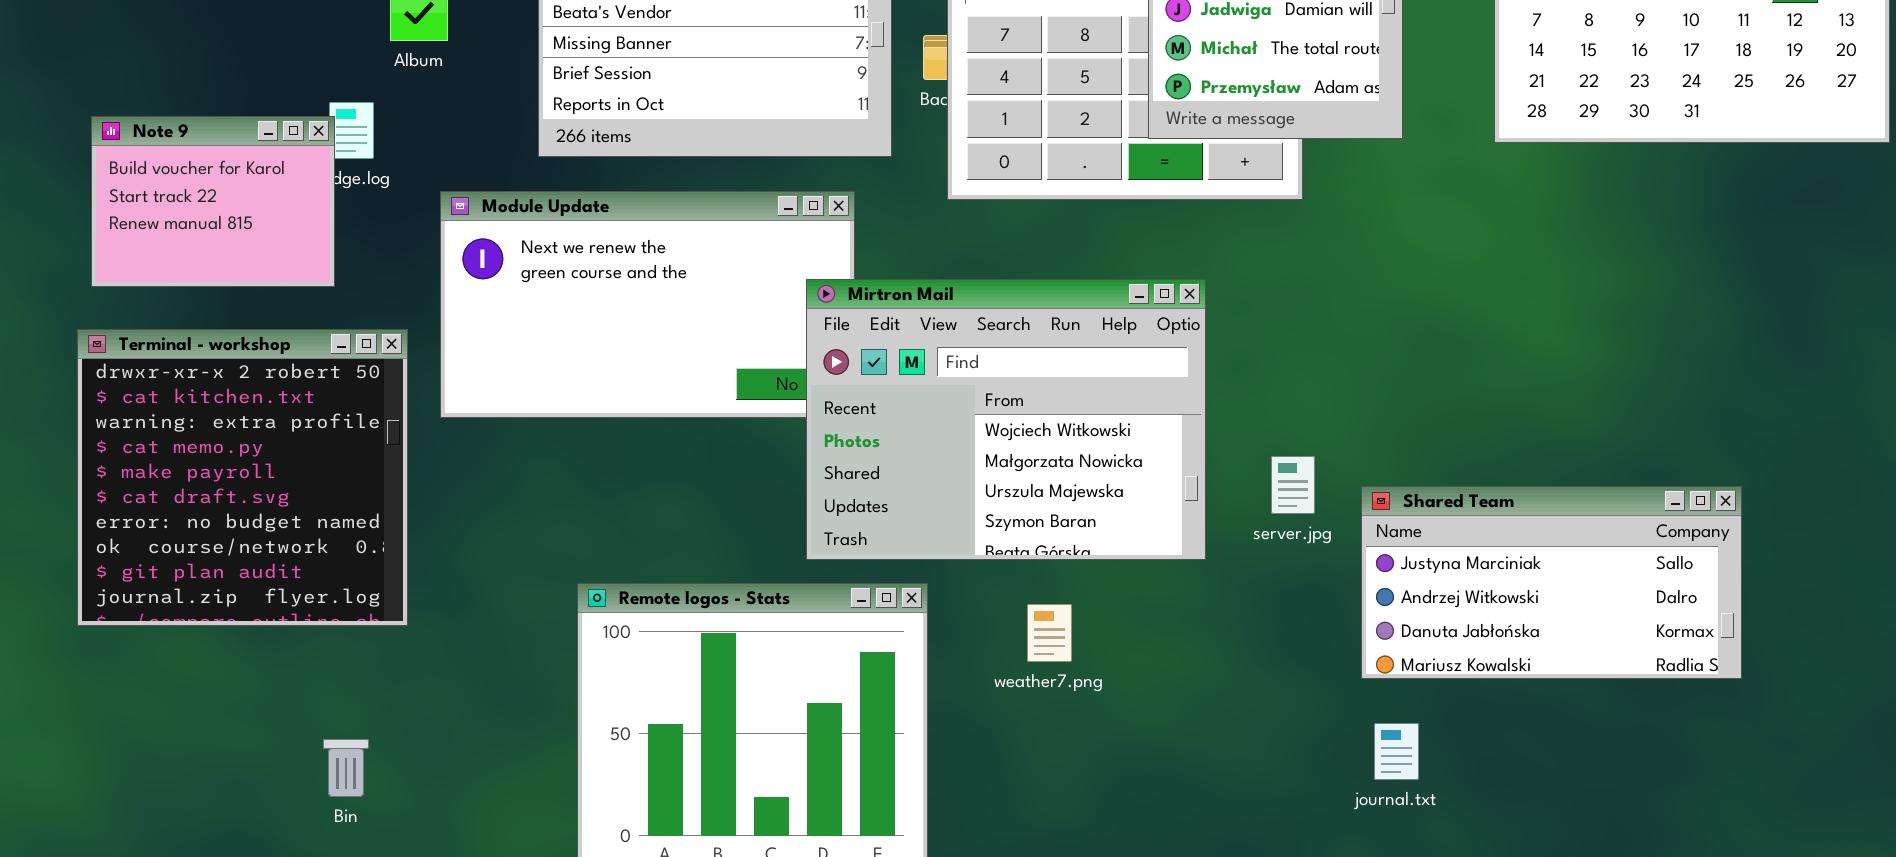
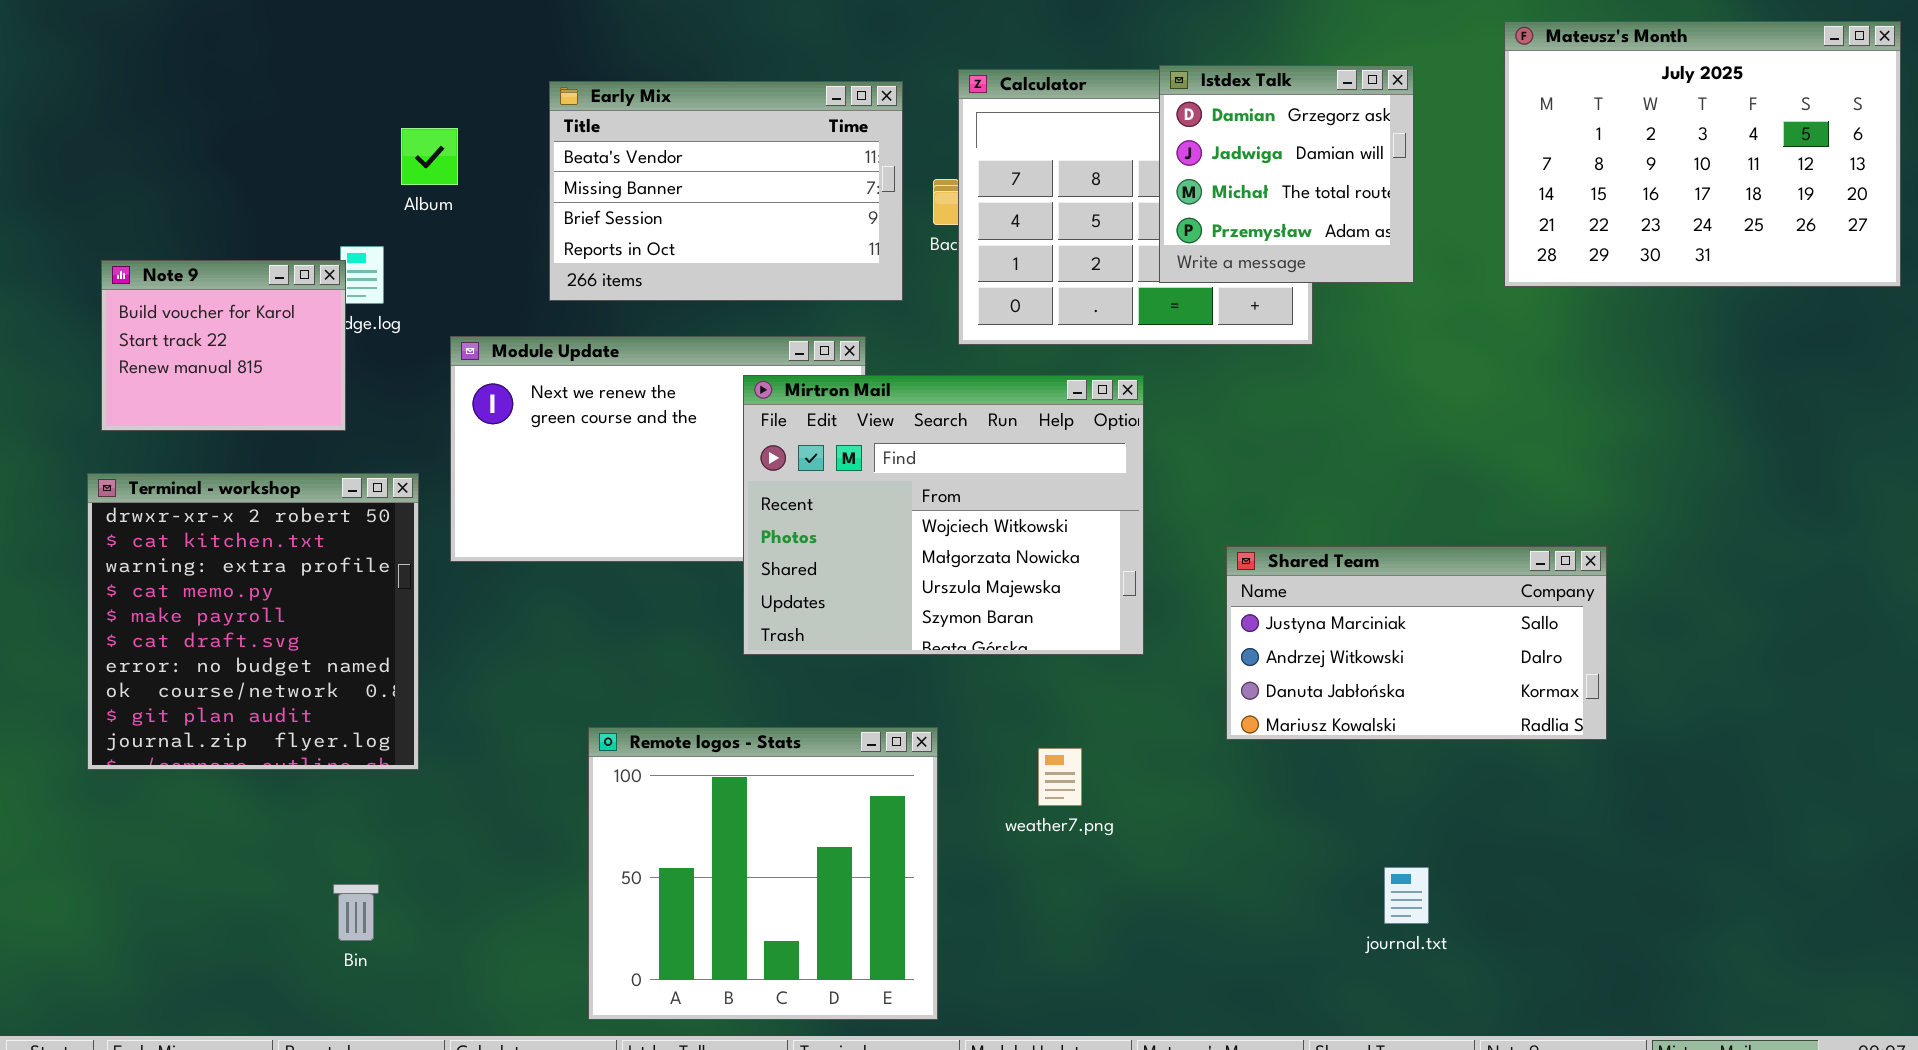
Mirtron Mail: [806,279,1206,560] -> [743,375,1144,655], moved
Shared Team: [1361,486,1742,679] -> [1226,546,1607,740], moved

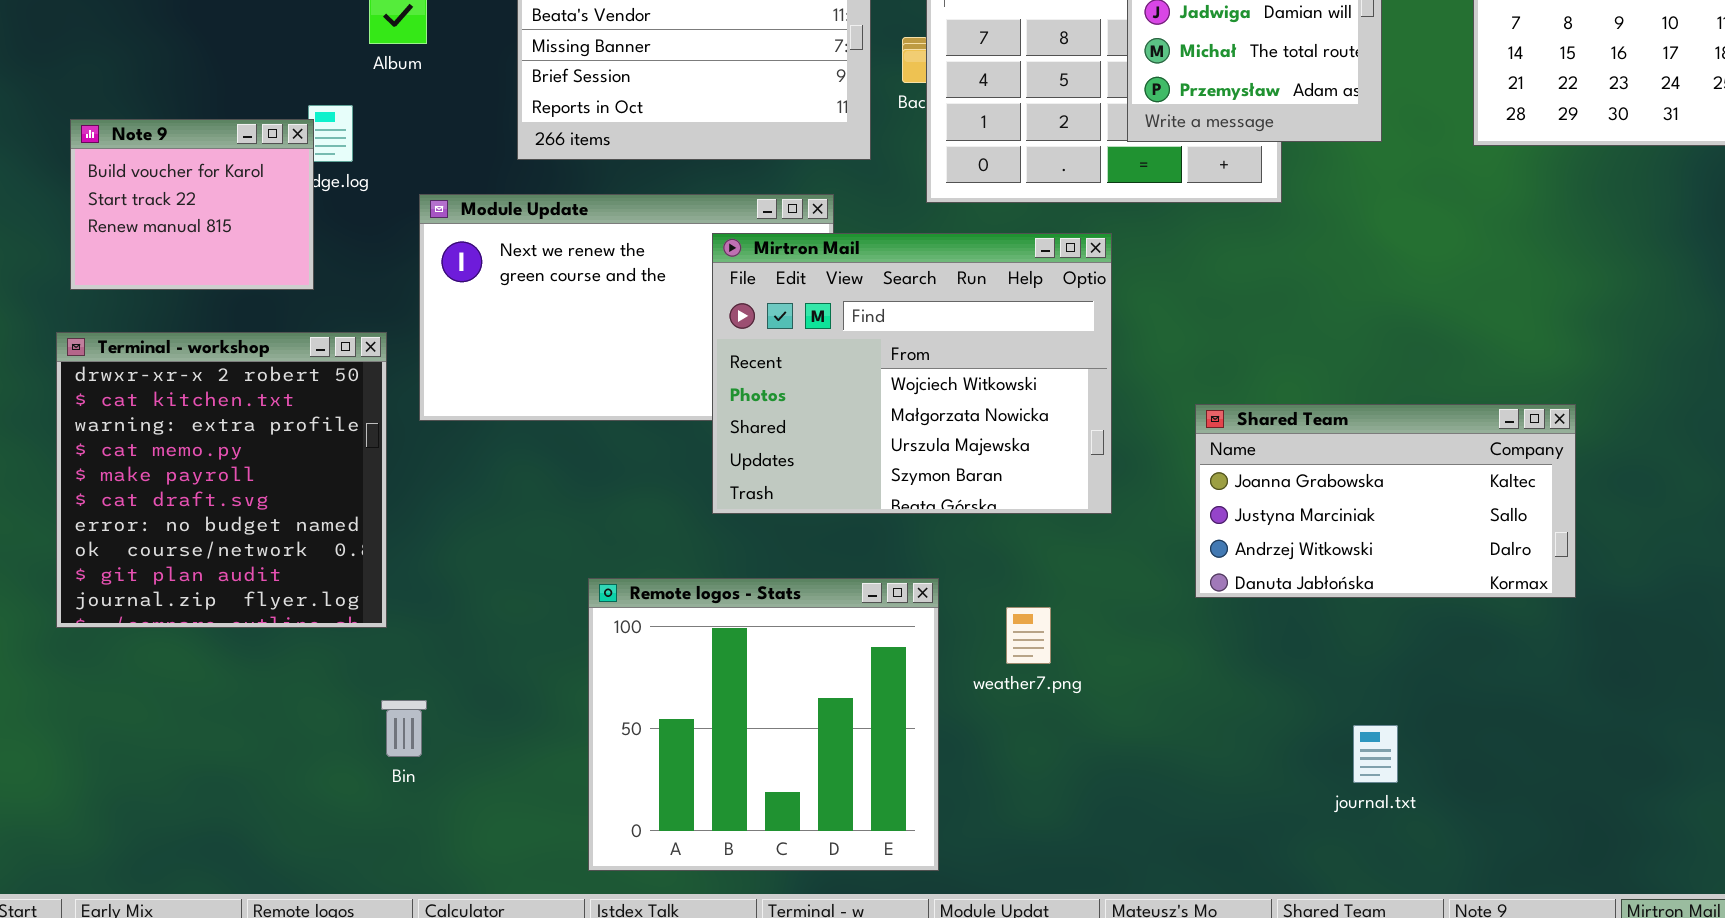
Shared Team: [1226,546,1607,740] -> [1195,404,1576,598], scrolled up 1 row
Remote logos - Stats: [588,727,938,1020] -> [588,578,939,871], moved
Bin: [333,884,379,941] -> [381,700,427,757], moved

